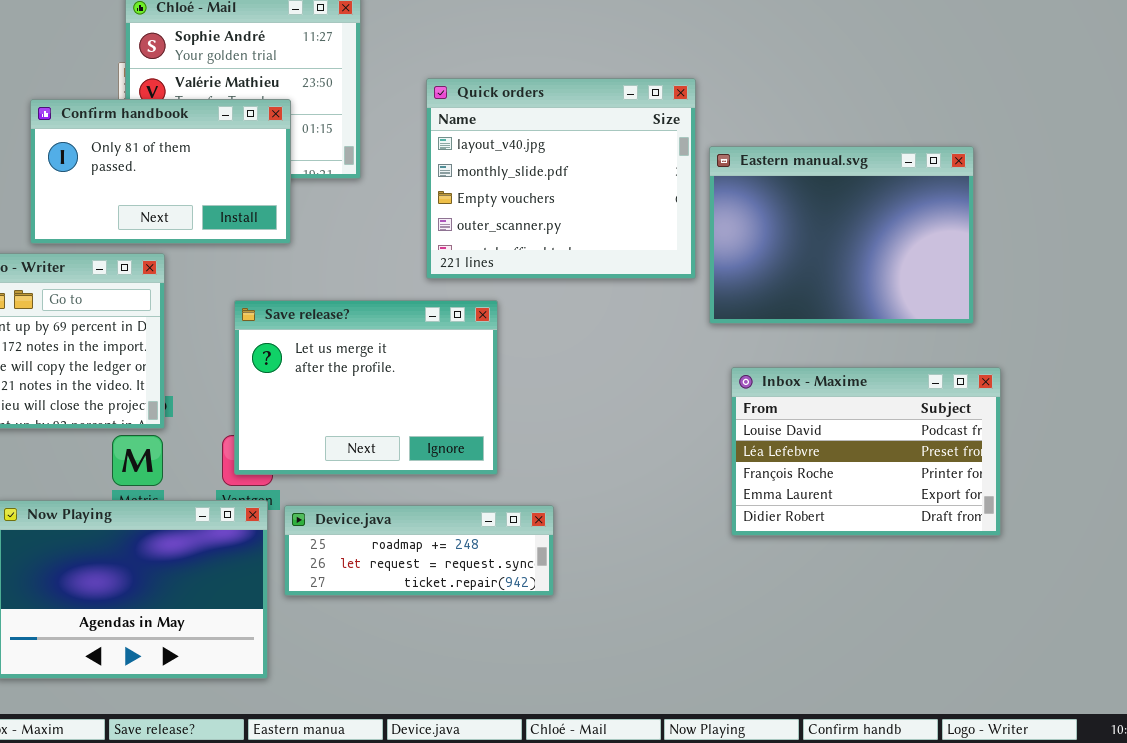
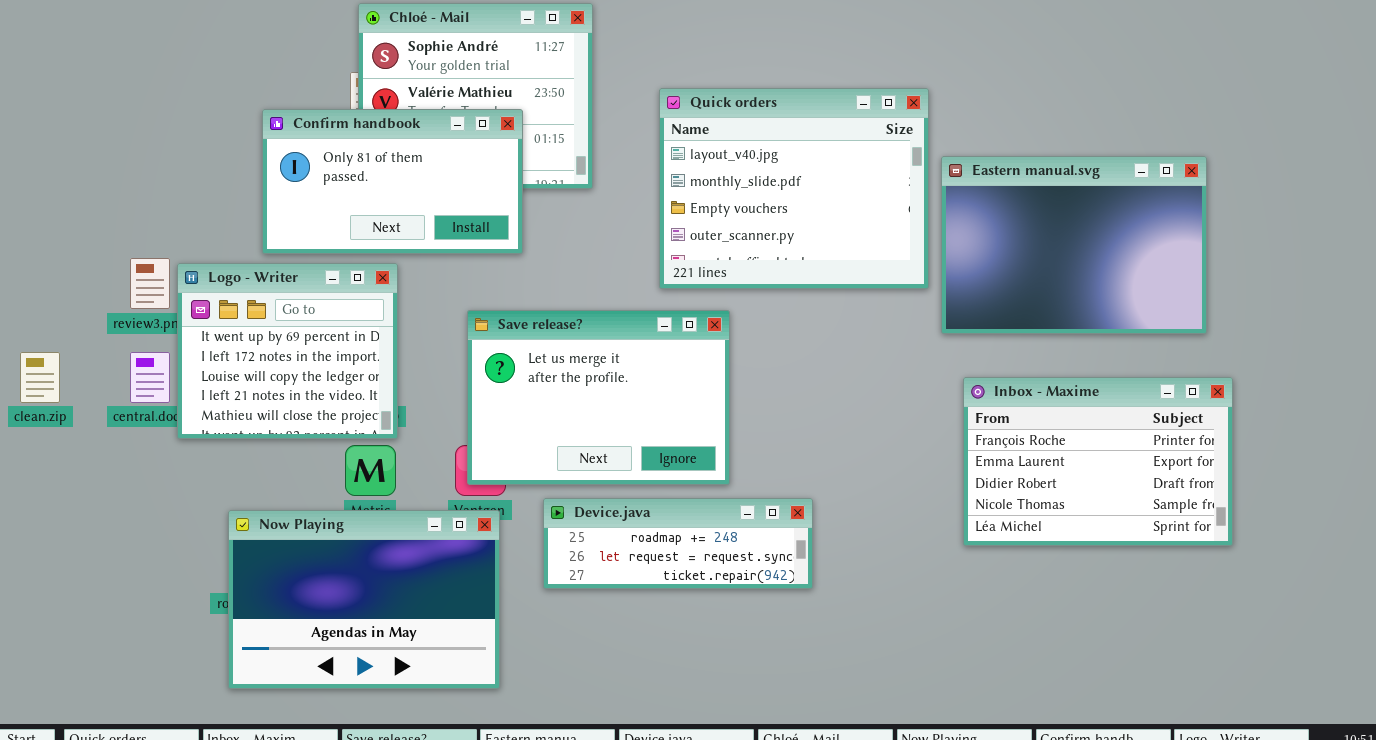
Inbox - Maxime: [731,367,1001,536] -> [963,377,1233,546], scrolled down 2 rows
Device.java: [284,505,554,596] -> [543,498,813,589], moved

